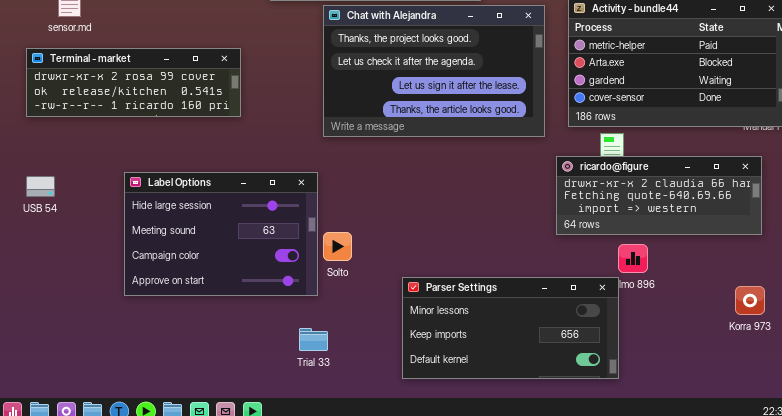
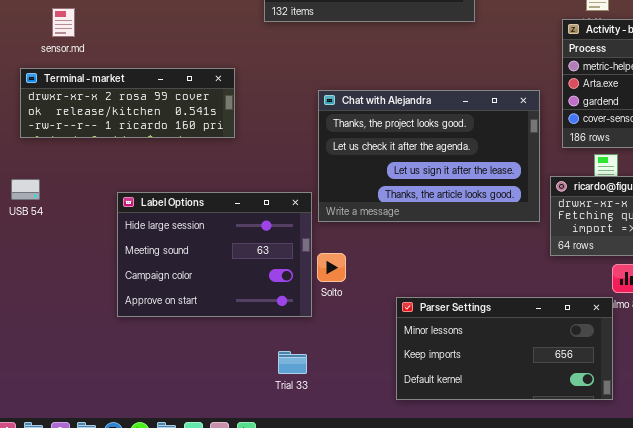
Chat with Alejandra: [323,5,545,137] -> [318,90,540,222], moved
USB 54: [26,176,55,197] -> [11,179,40,200], moved
Trial 33: [299,328,328,351] -> [278,351,307,374], moved

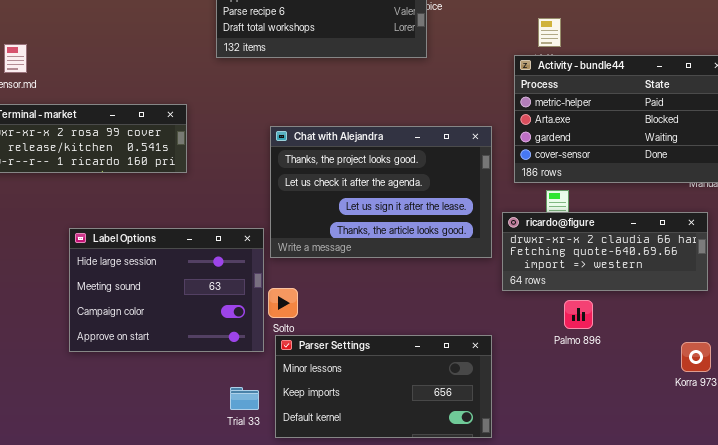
Parser Settings: [396,297,613,400] -> [275,335,492,438], moved

